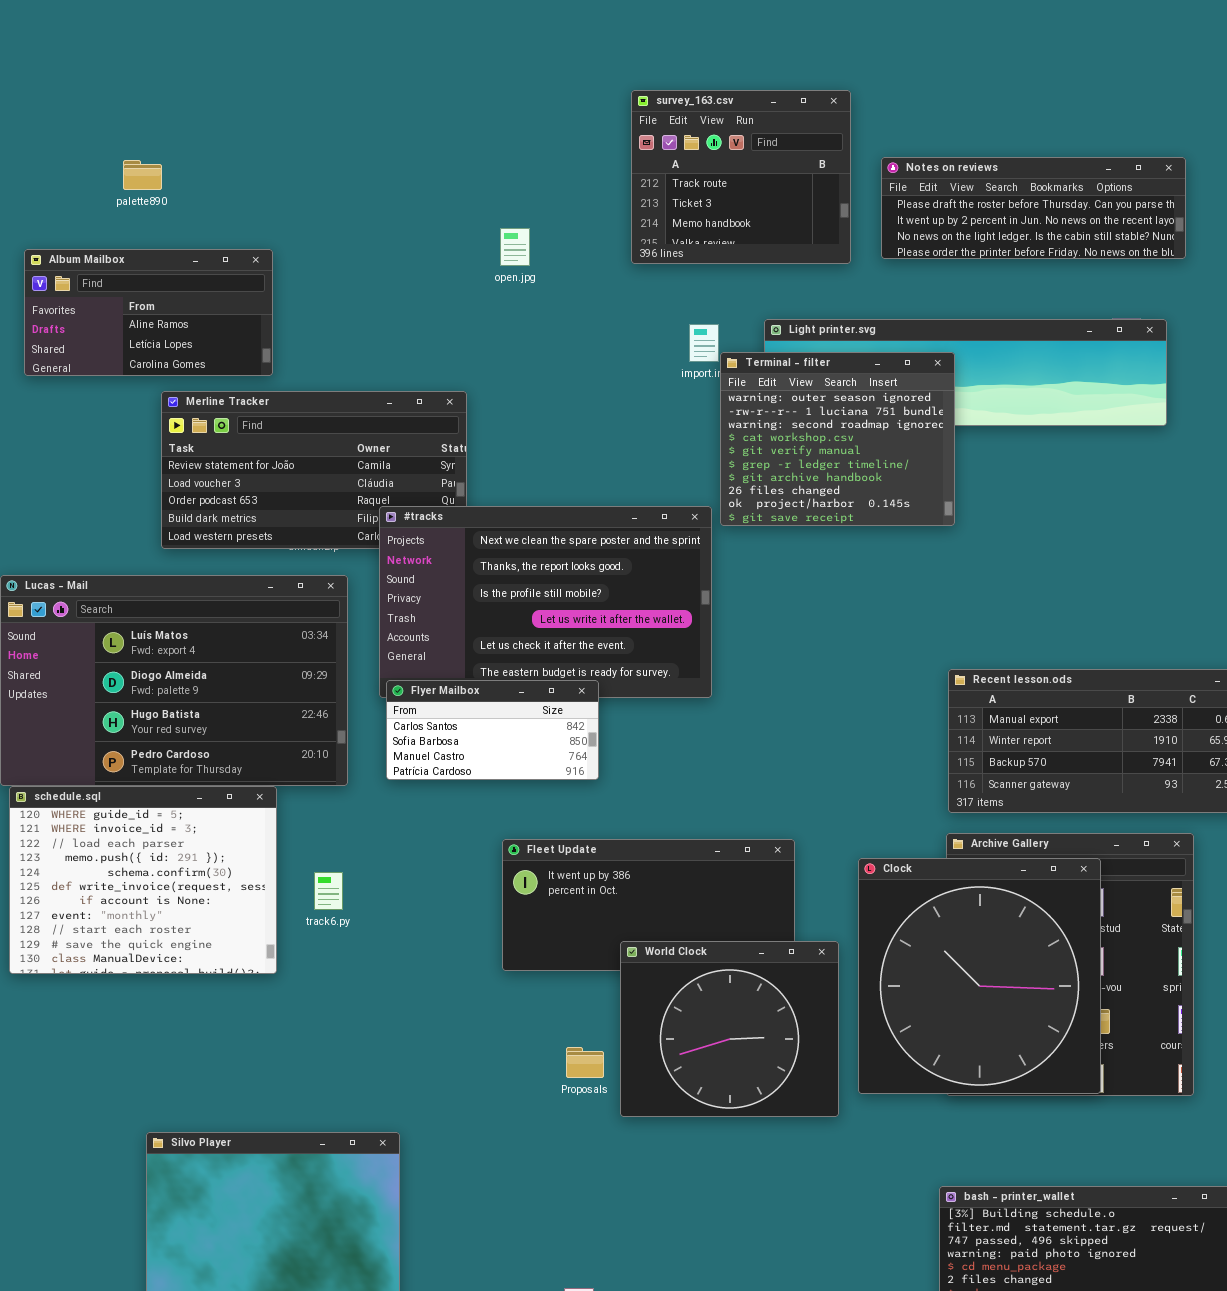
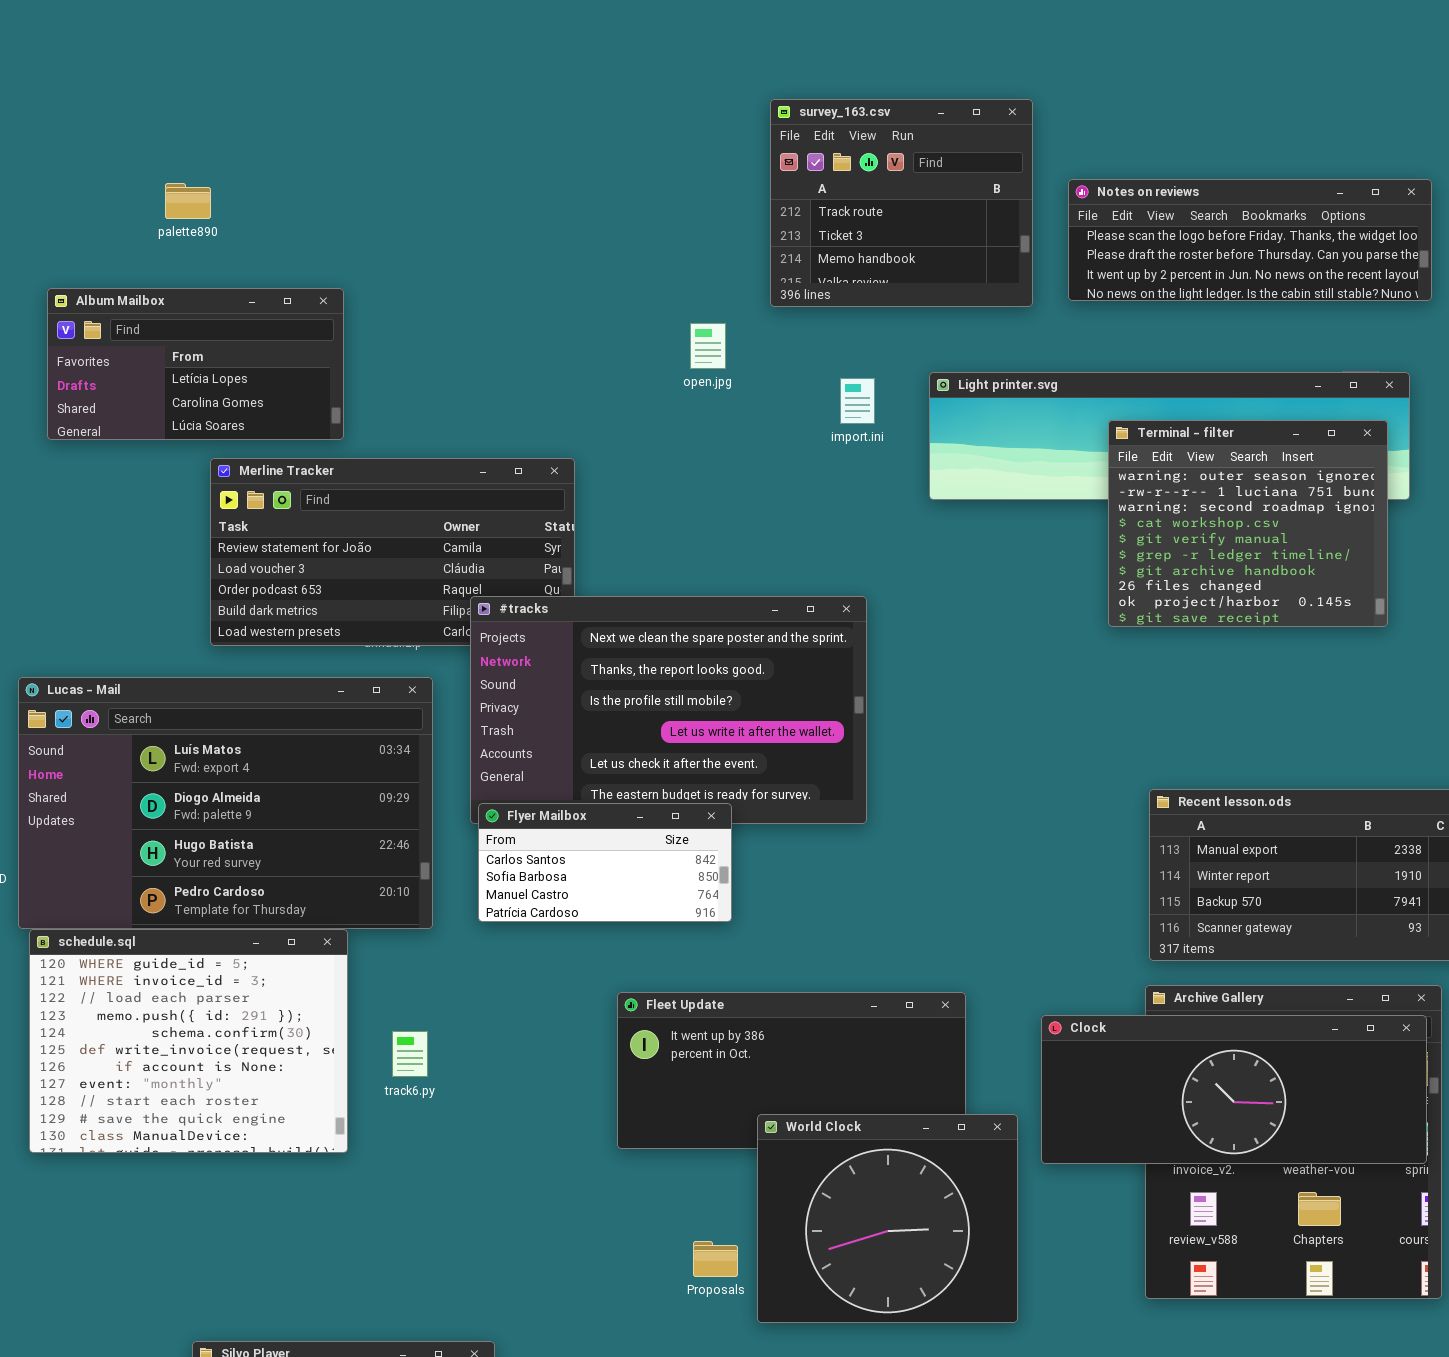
Notes on reviews: [881,157,1186,259] -> [1068,179,1432,301], scrolled up 1 row
open.jpg: [500,228,530,266] -> [690,323,726,369], moved
Album Mailbox: [24,249,273,376] -> [47,288,344,440], scrolled down 1 row
Terminal - filter: [720,352,955,526] -> [1108,420,1388,627], moved
Clock: [858,858,1101,1094] -> [1041,1015,1427,1164], resized

